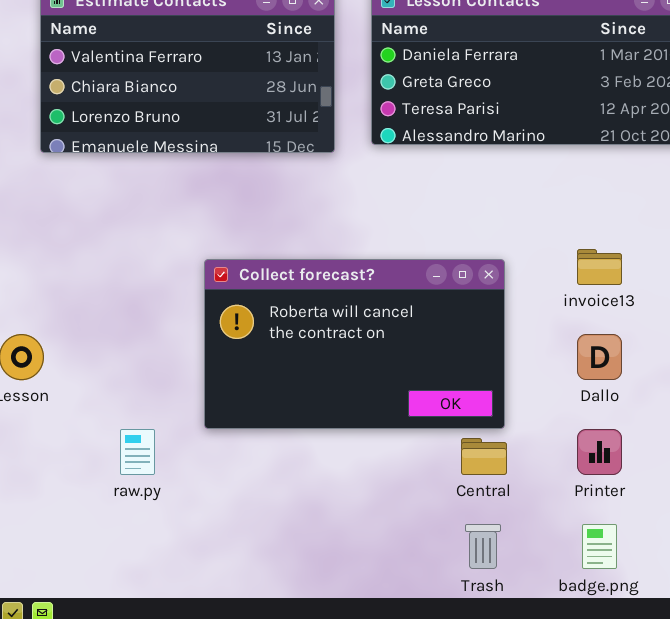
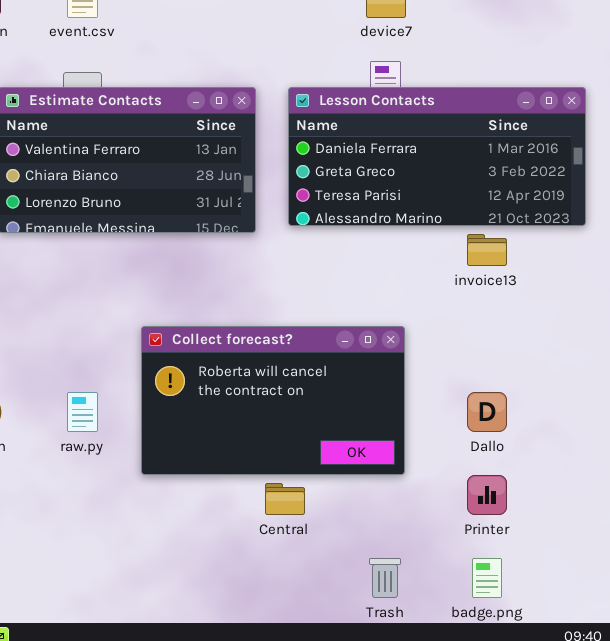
invoice13: [577,249,622,285] -> [467,234,507,266], moved
raw.py: [120,429,155,475] -> [67,392,98,432], moved
Central: [461,438,507,475] -> [265,483,305,515], moved

